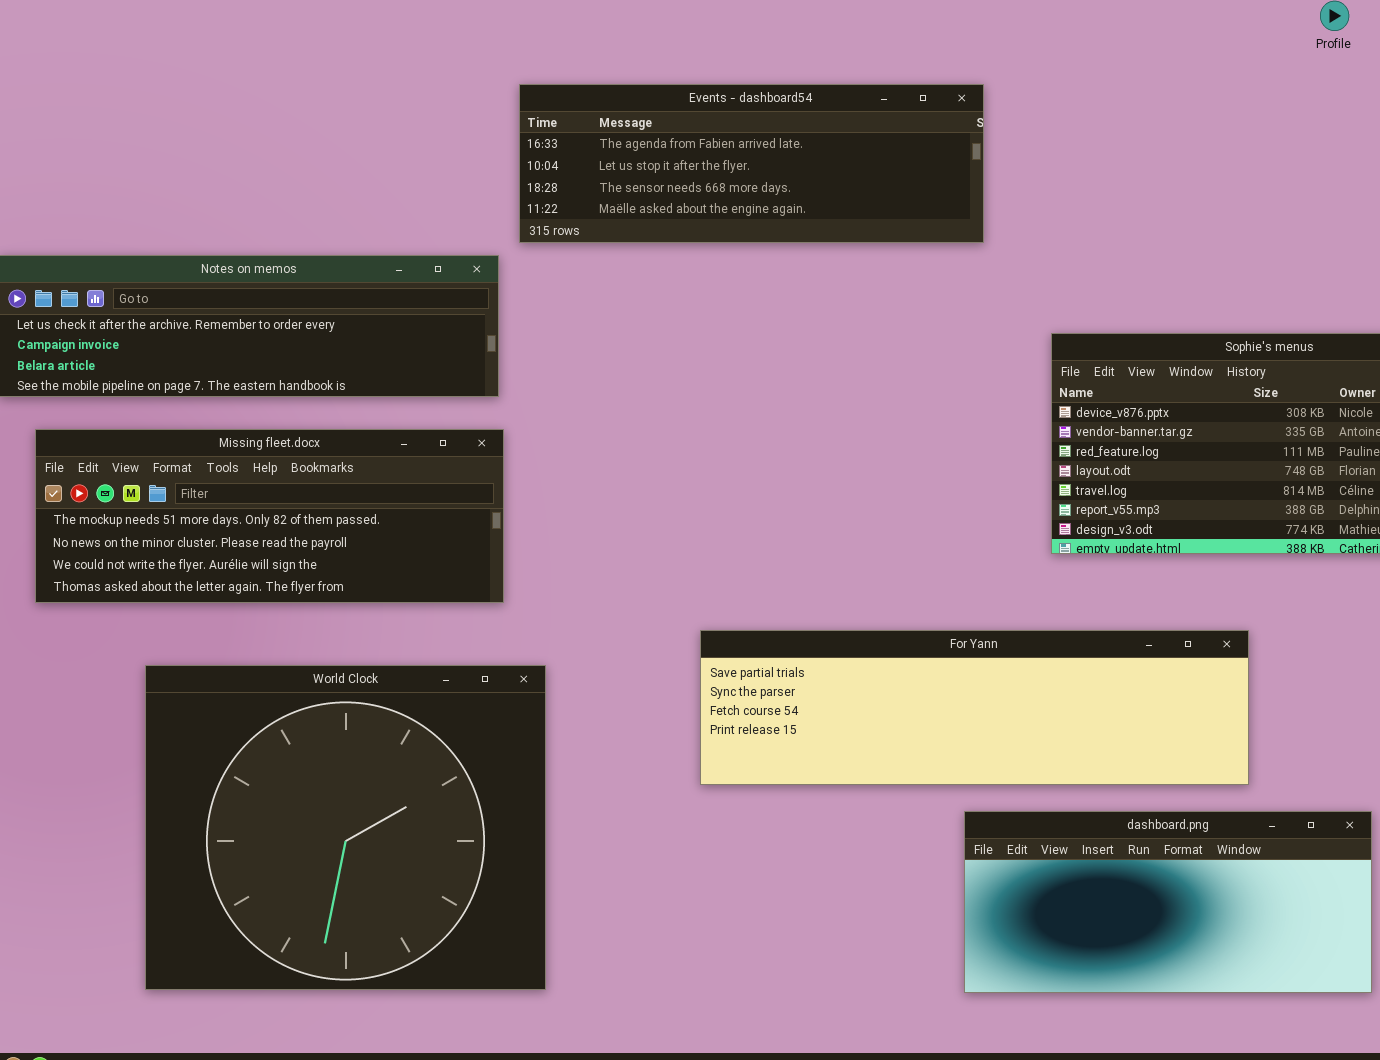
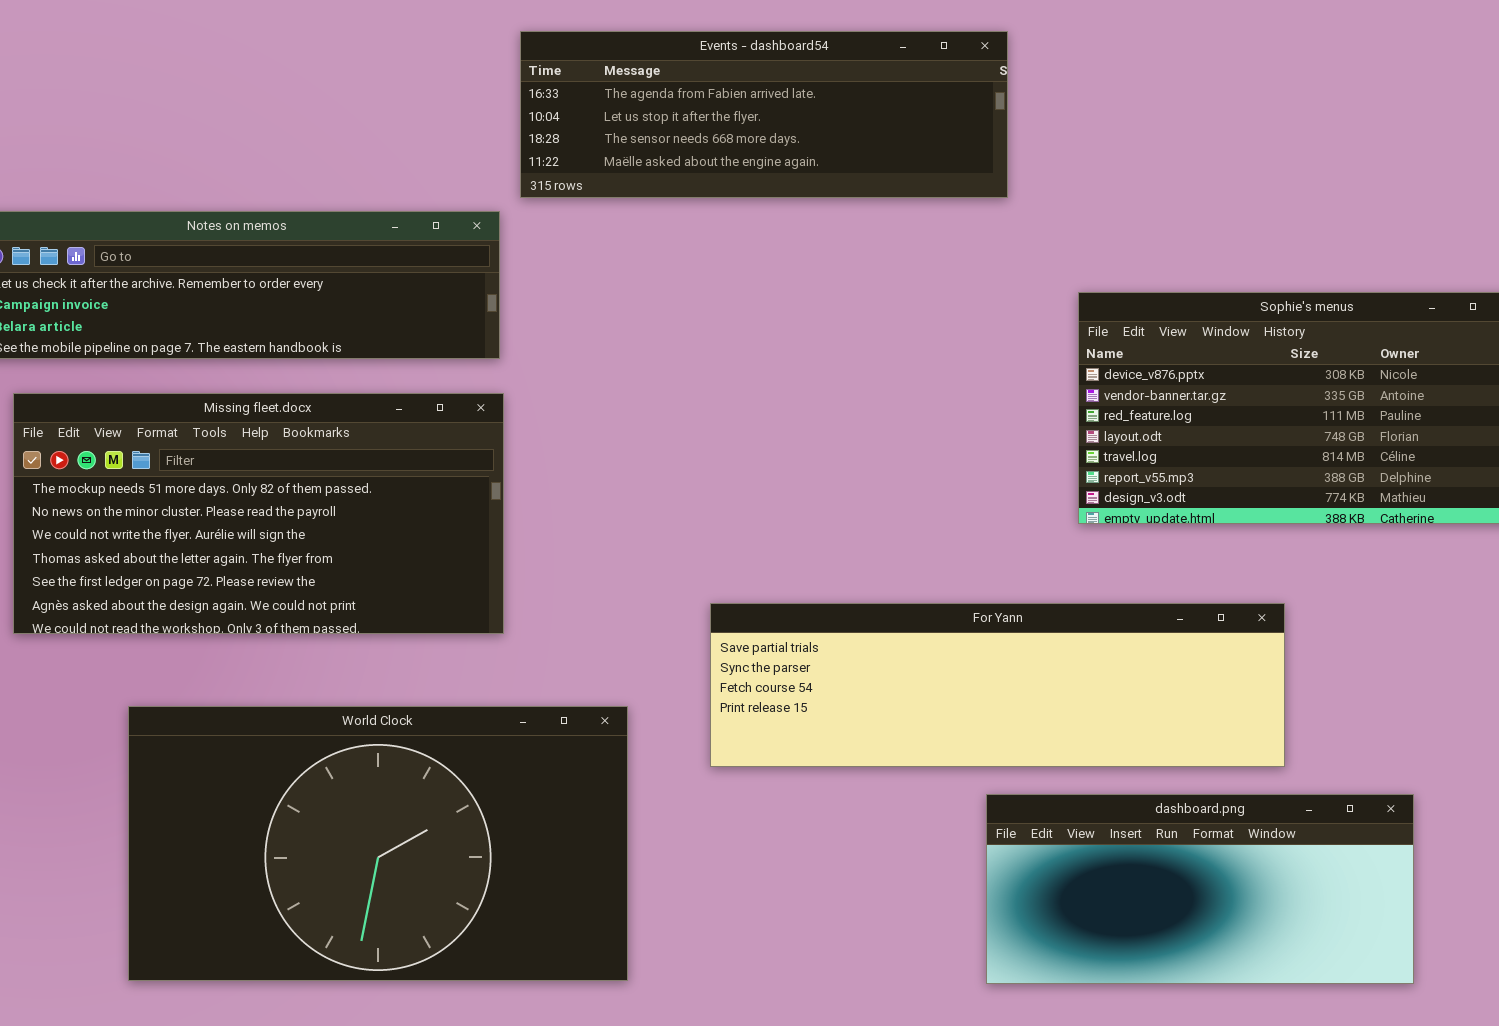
Missing fleet.docx: [35,429,504,603] -> [13,393,504,634], resized
World Clock: [145,665,546,990] -> [128,706,628,981], resized

